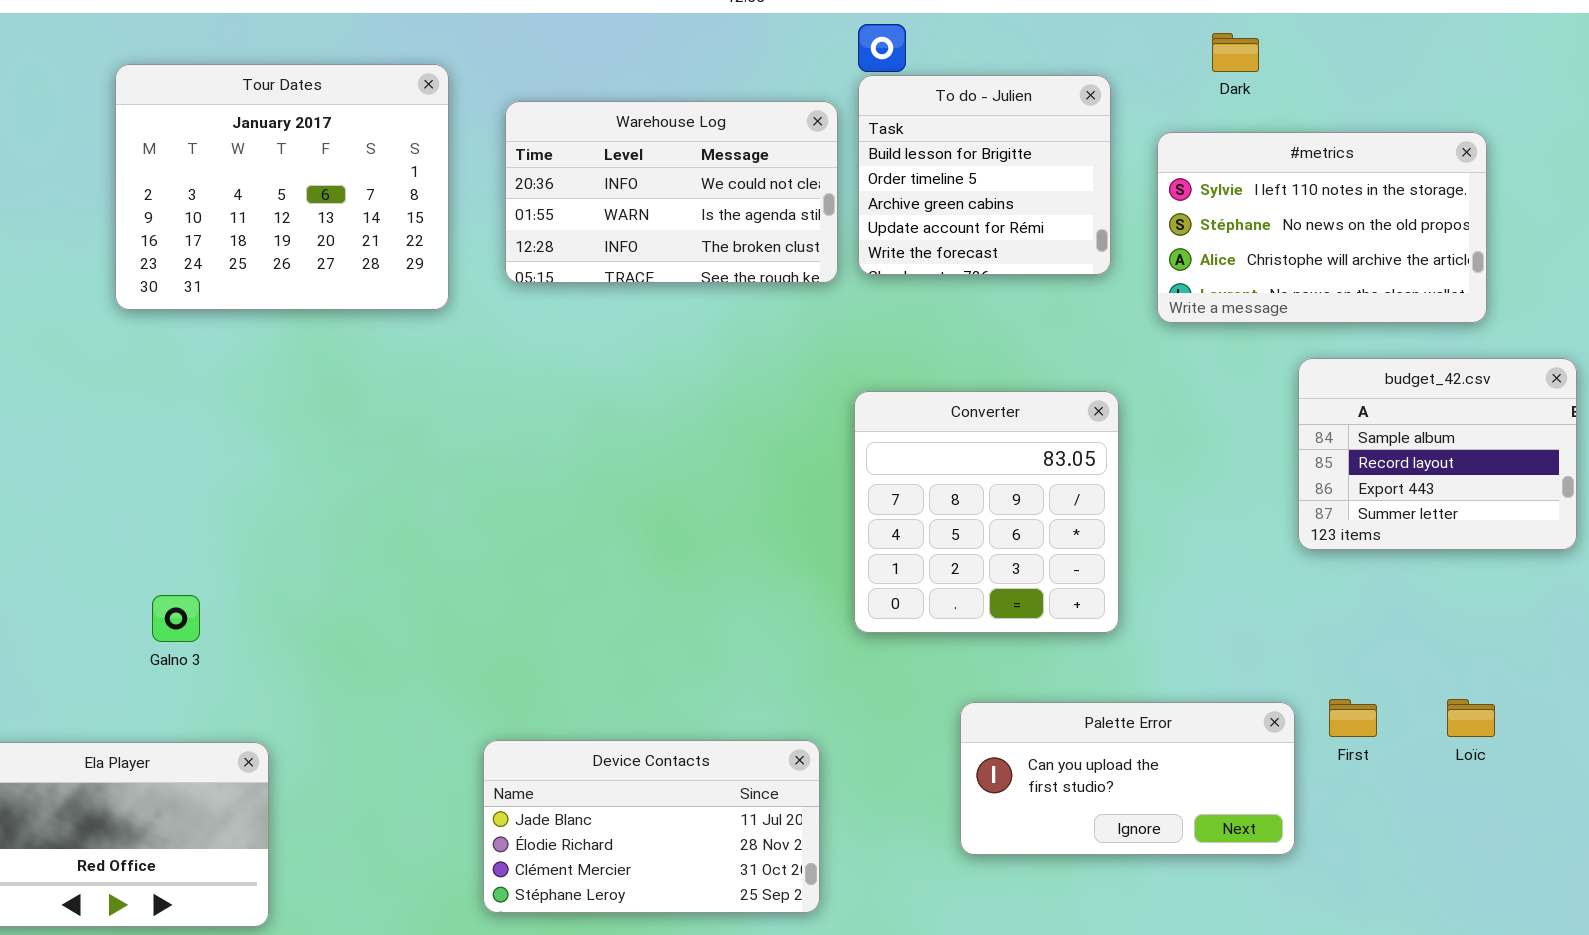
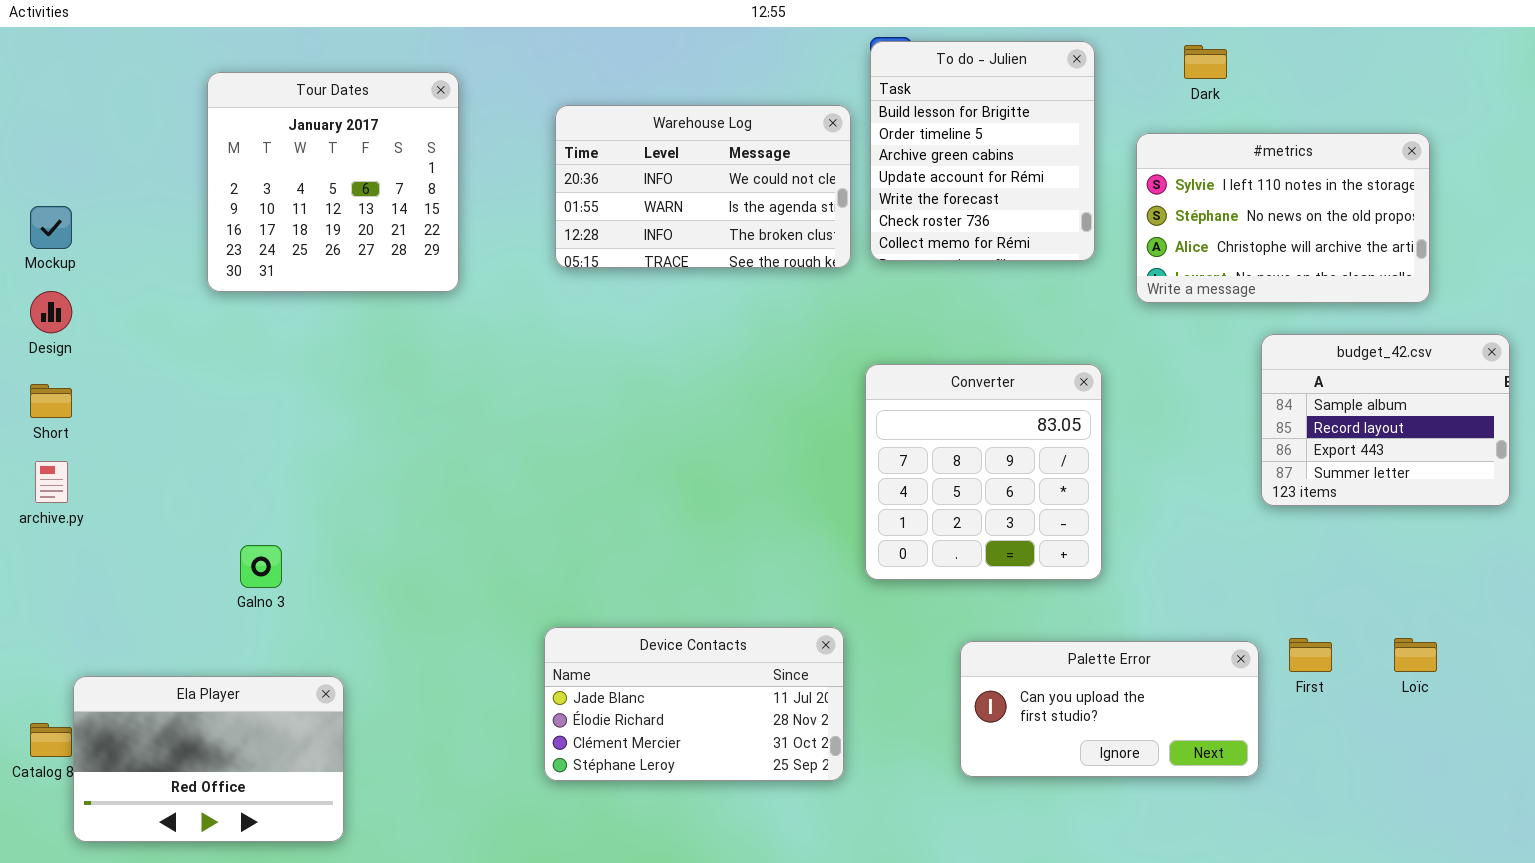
Tour Dates: [115,64,449,310] -> [207,72,459,292], resized
To do - Julien: [858,75,1111,275] -> [870,41,1095,261], resized
Device Contacts: [483,740,820,913] -> [544,627,844,781], moved

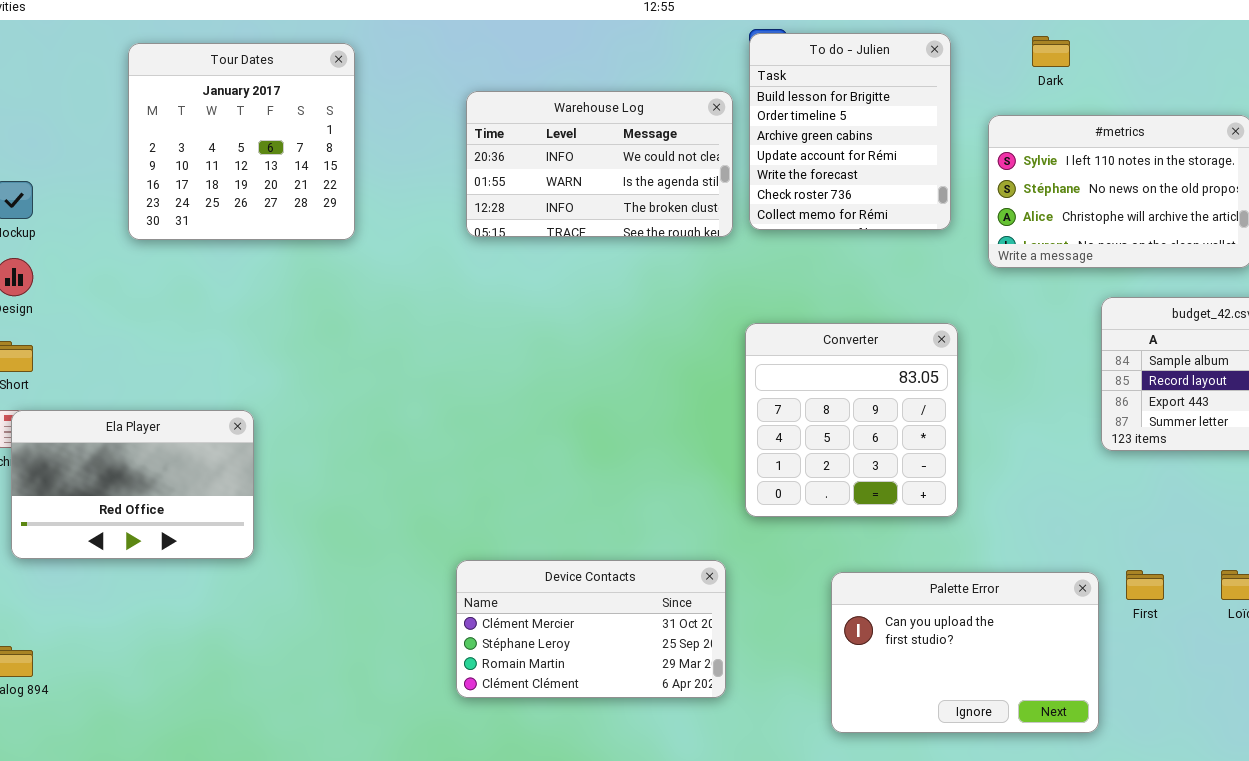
Tour Dates: [207,72,459,292] -> [128,43,355,240], moved
Device Contacts: [544,627,844,781] -> [456,560,726,698], scrolled down 2 rows
Palette Error: [960,641,1259,777] -> [831,572,1099,733], resized
Ela Player: [73,676,344,842] -> [11,410,254,559], moved

